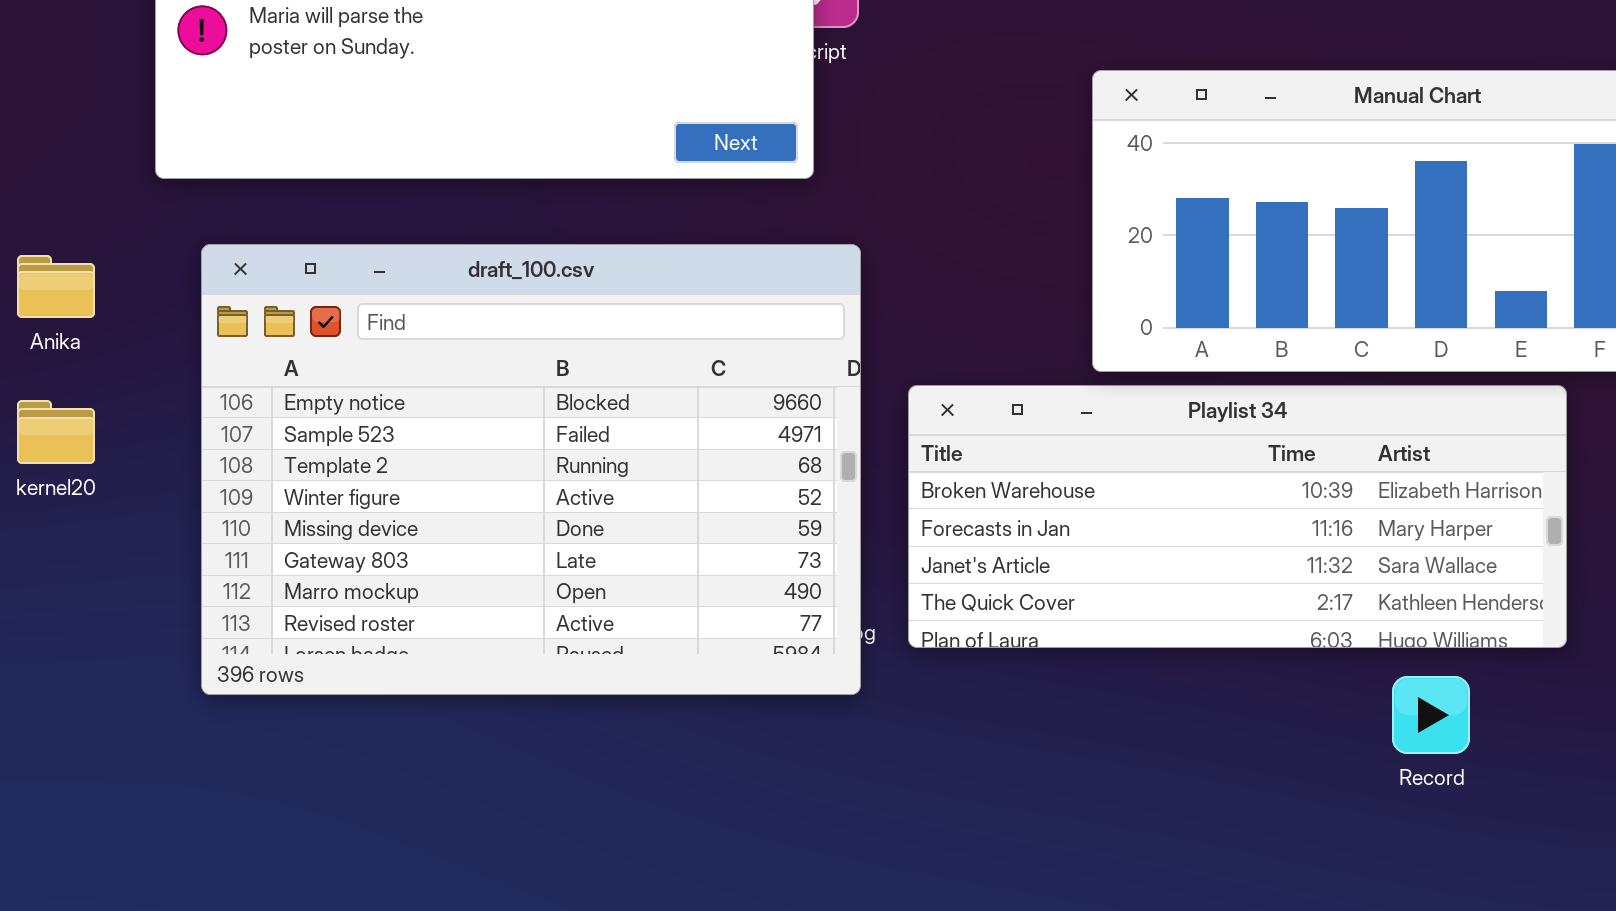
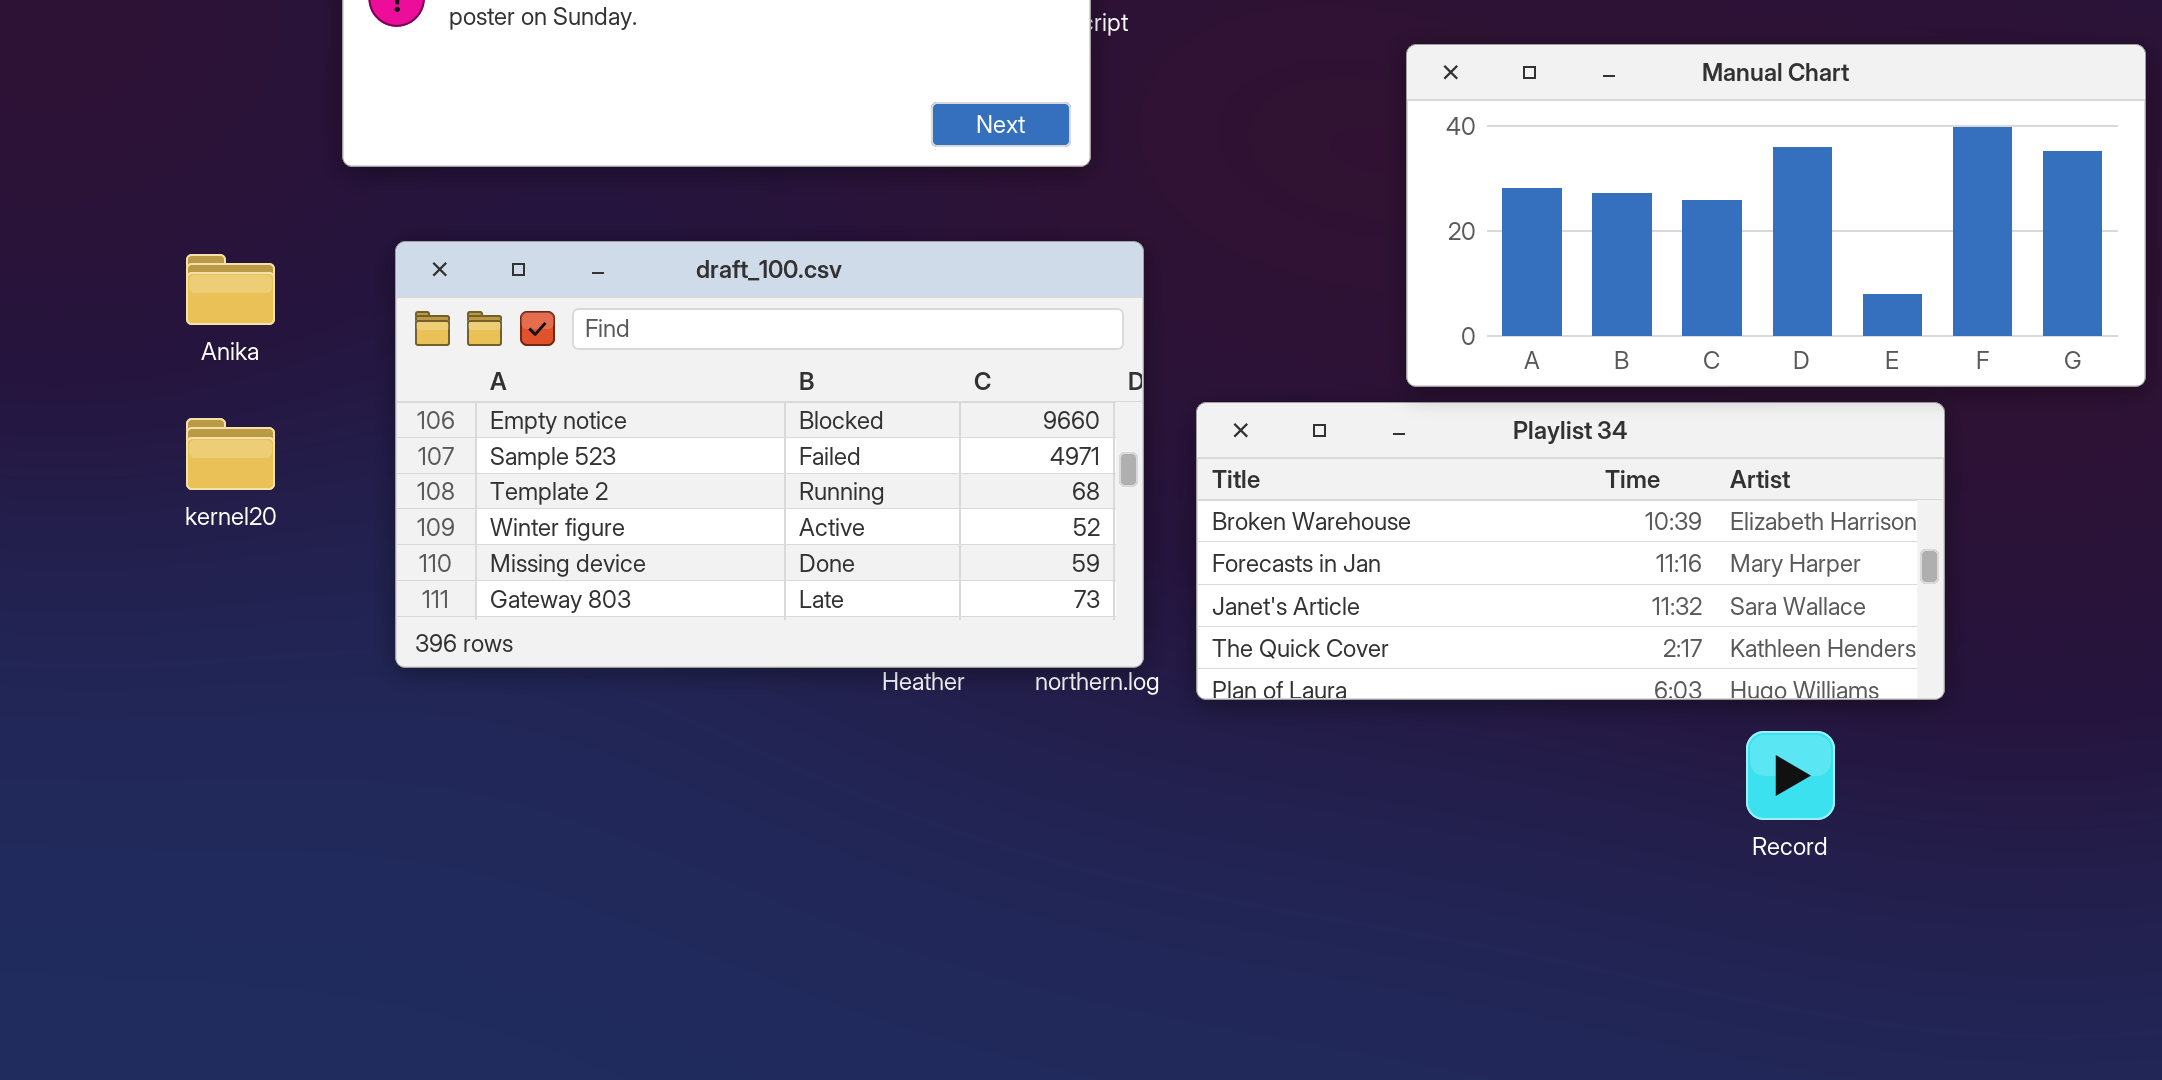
draft_100.csv: [201,244,861,695] -> [395,241,1144,668], resized

